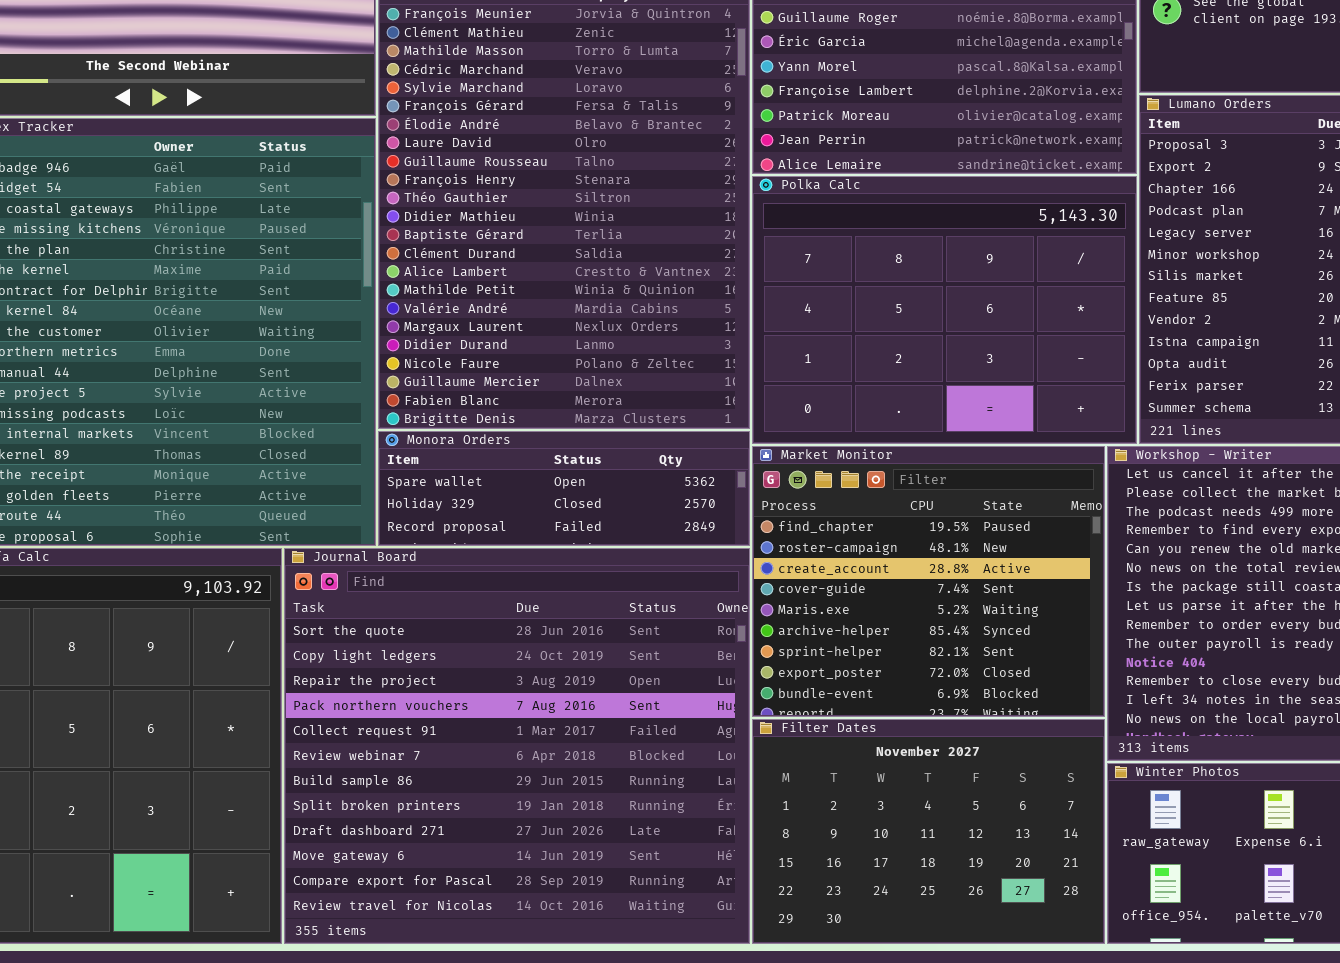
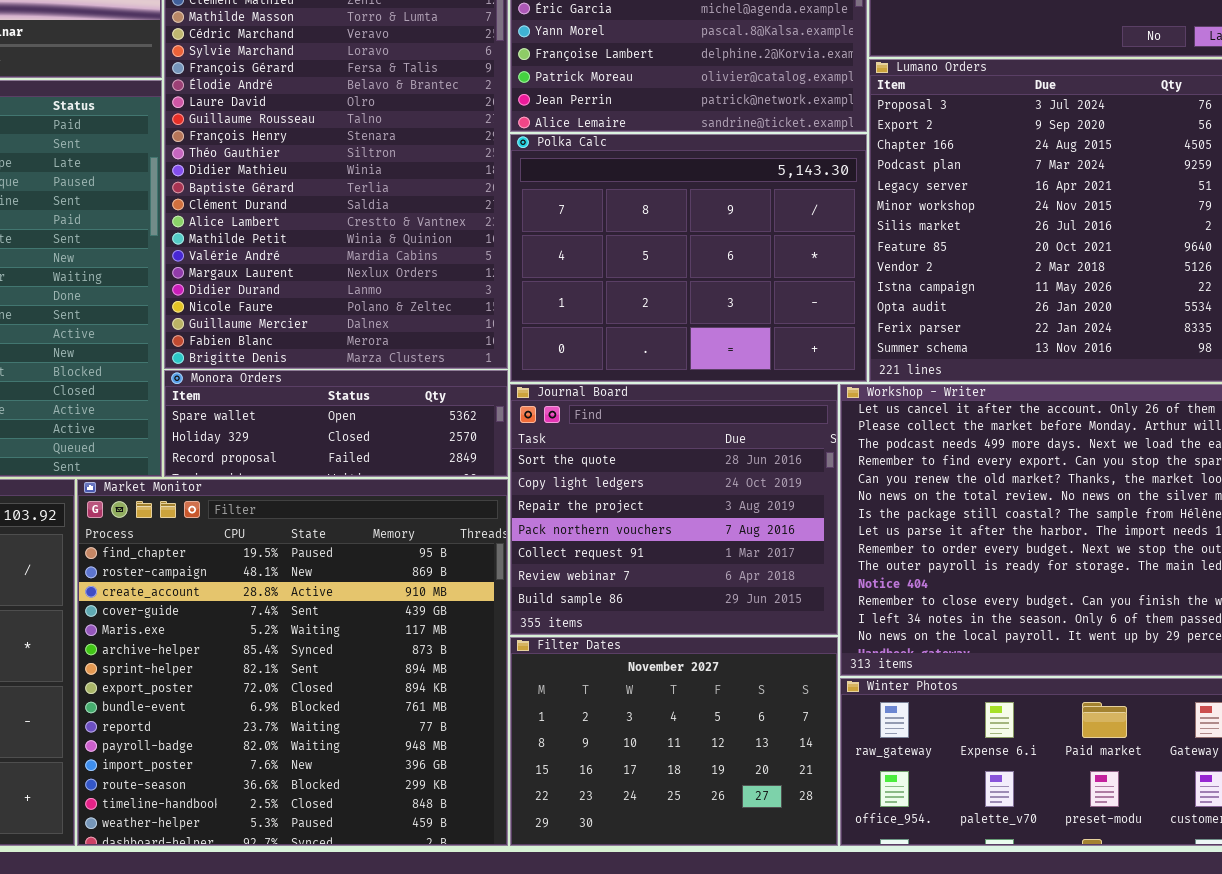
Market Monitor: [752,446,1105,717] -> [77,479,508,846], moved, resized
Journal Board: [284,548,750,944] -> [510,384,838,635], moved, resized

